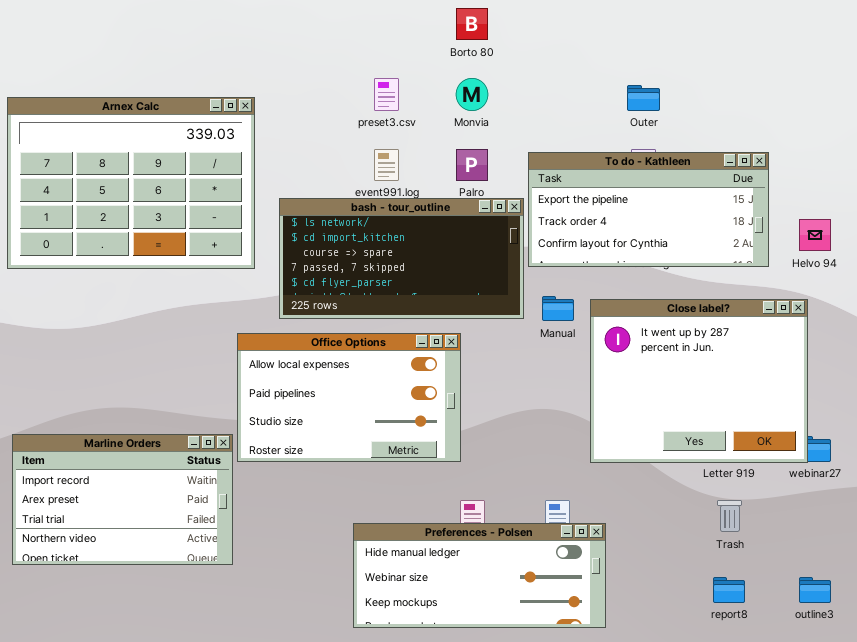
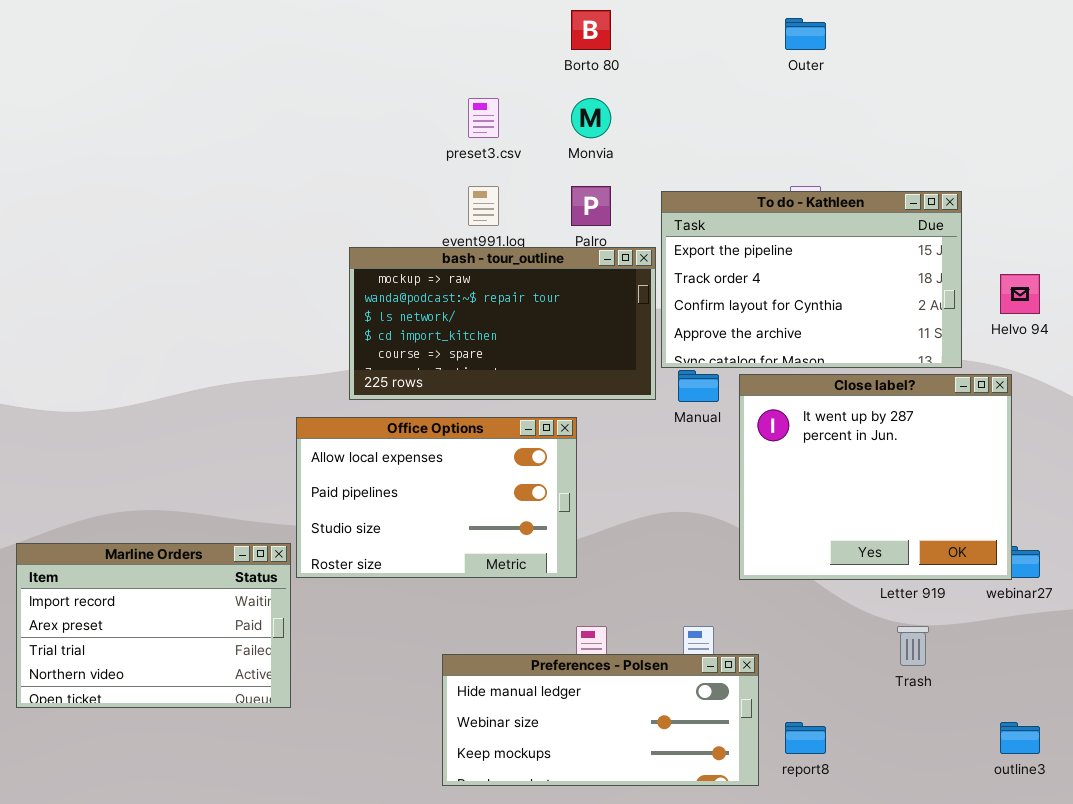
Outer: [627,85,660,111] -> [785,18,826,50], moved
Arnex Calc: [7,97,255,269] -> none, closed
To do - Kathleen: [528,152,769,267] -> [661,191,962,368], resized
bash - tour_outline: [279,198,524,319] -> [349,247,656,400], scrolled up 2 rows
report8: [713,577,745,603] -> [785,722,826,754], moved

